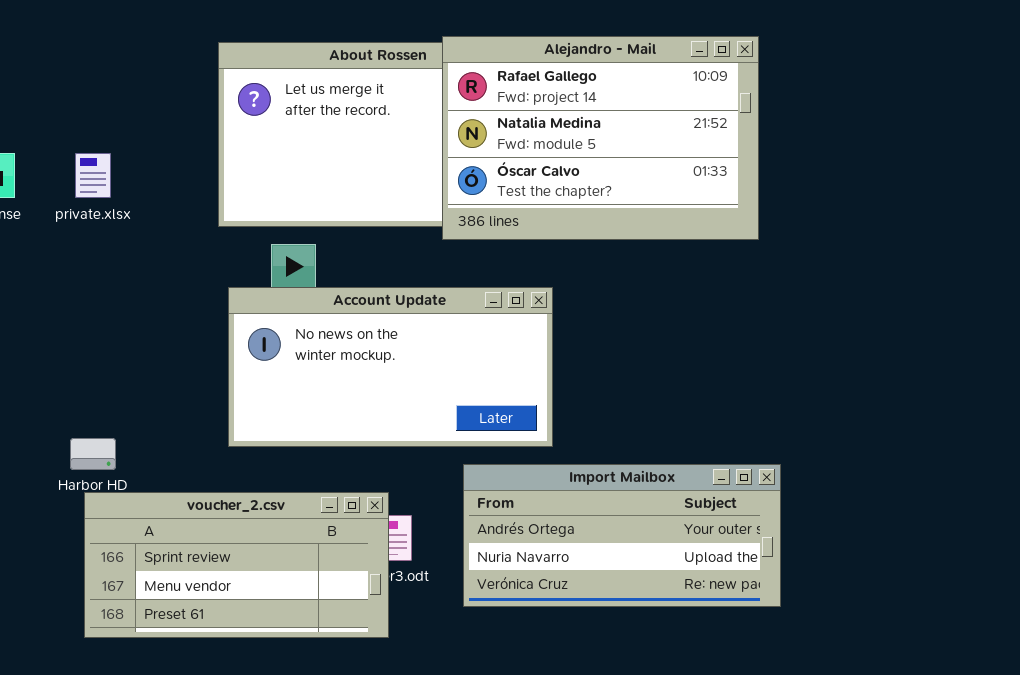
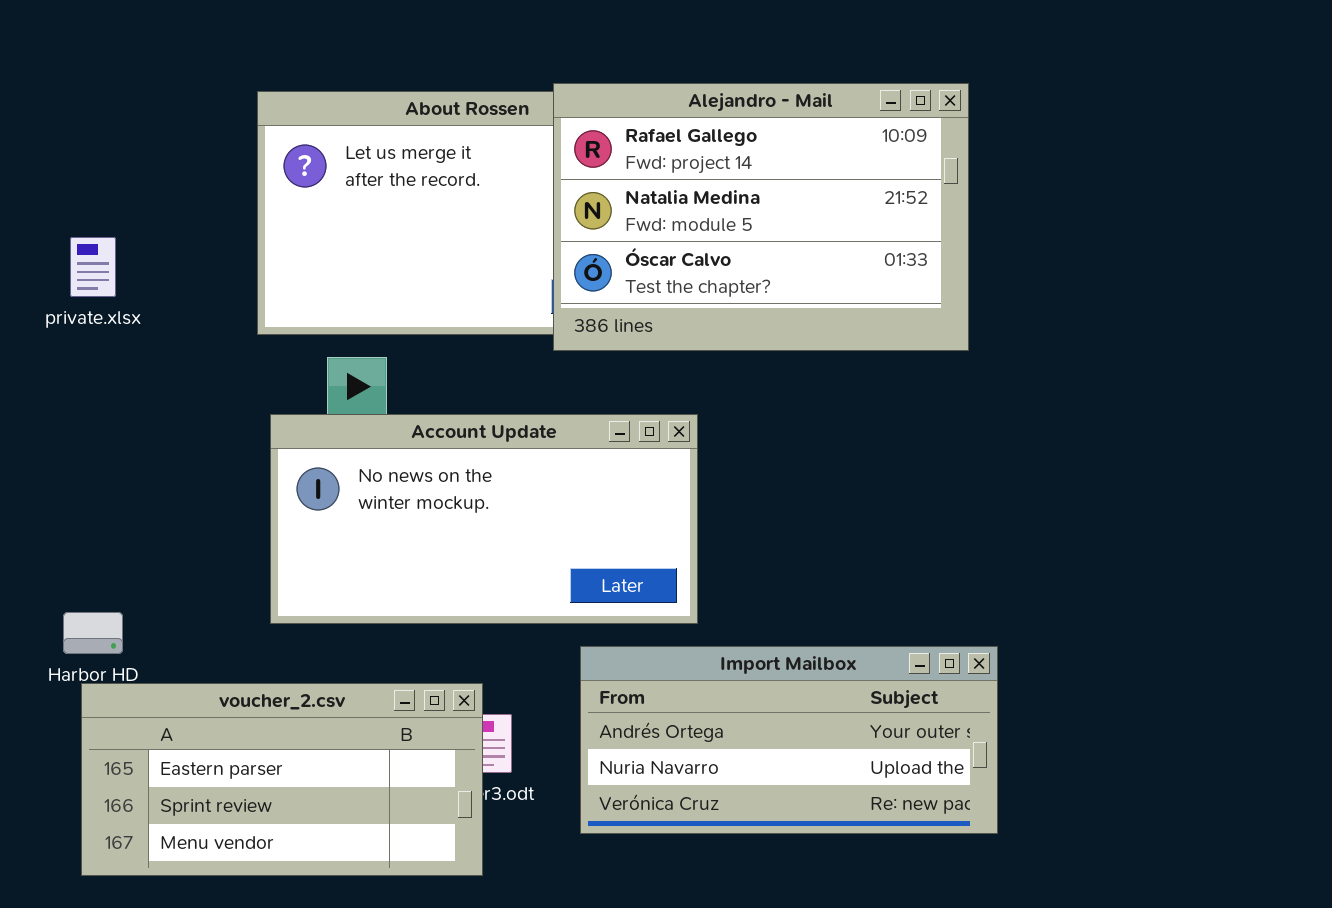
voucher_2.csv: [84,492,389,638] -> [81,683,483,876], scrolled up 1 row

